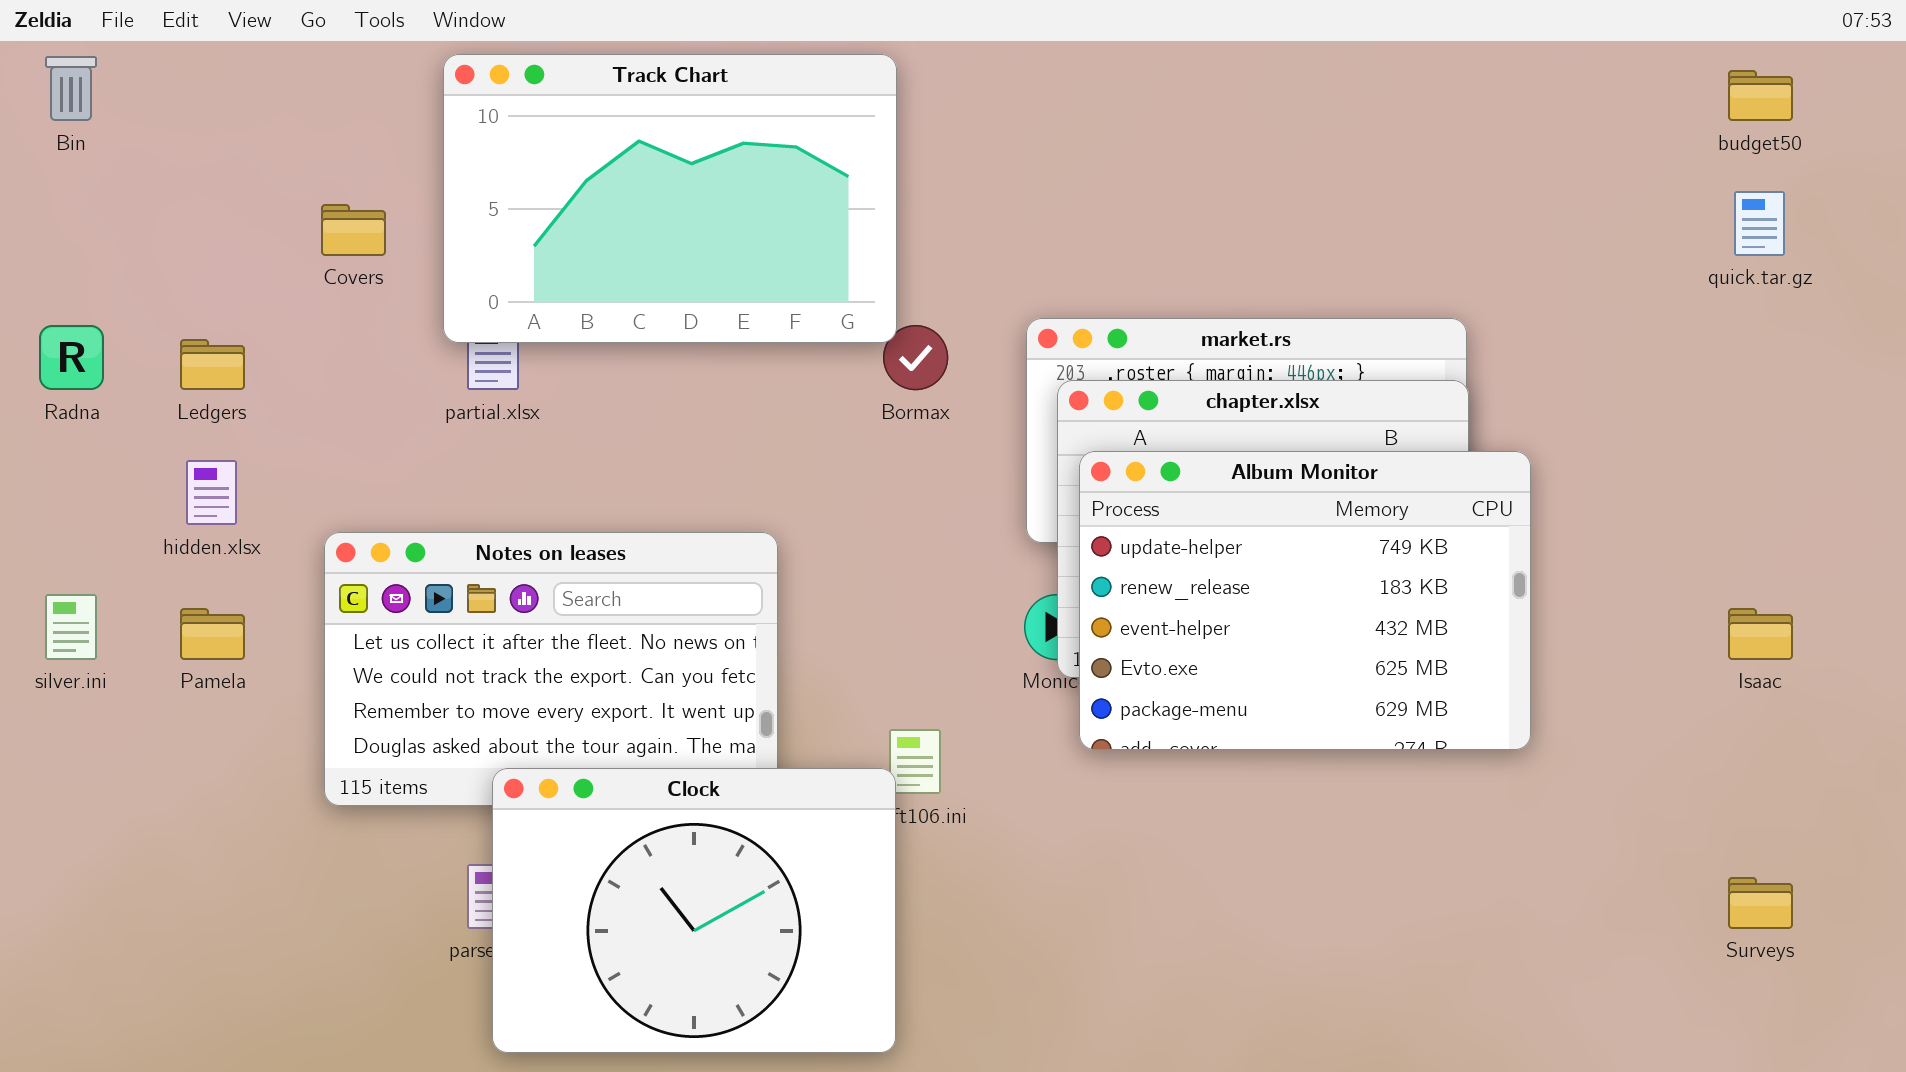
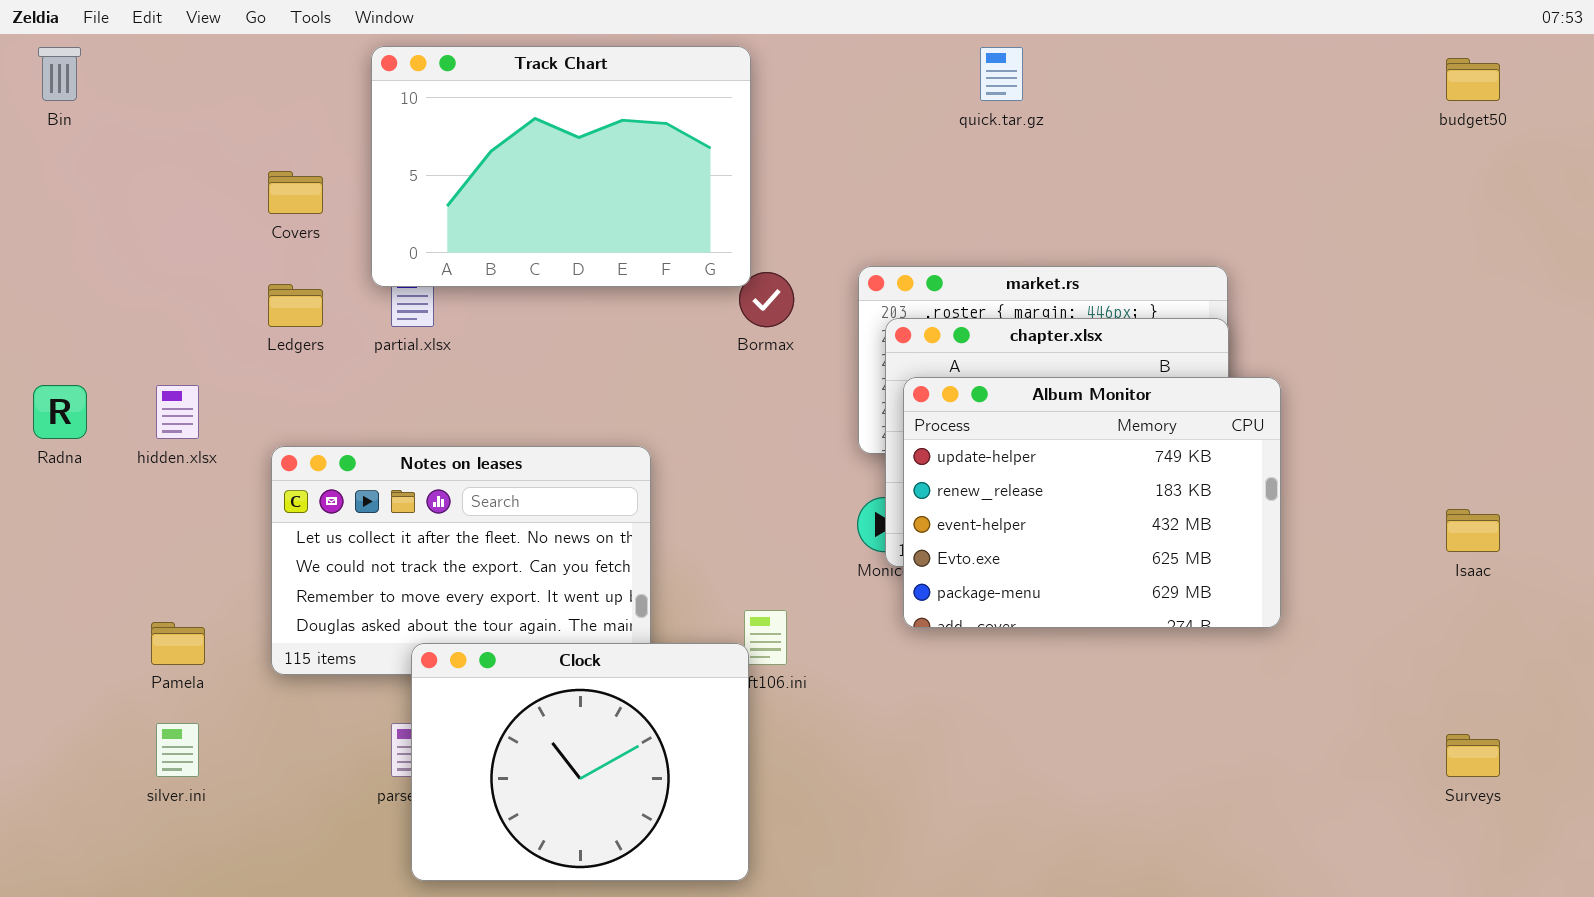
quick.tar.gz: [1734,191,1785,256] -> [980,47,1023,101], moved
Radna: [39,325,104,390] -> [33,385,87,439], moved
Ledgers: [180,339,245,390] -> [268,284,323,327], moved
silver.ini: [45,594,97,660] -> [156,723,199,777], moved
Pamela: [180,608,245,660] -> [151,622,205,665], moved

